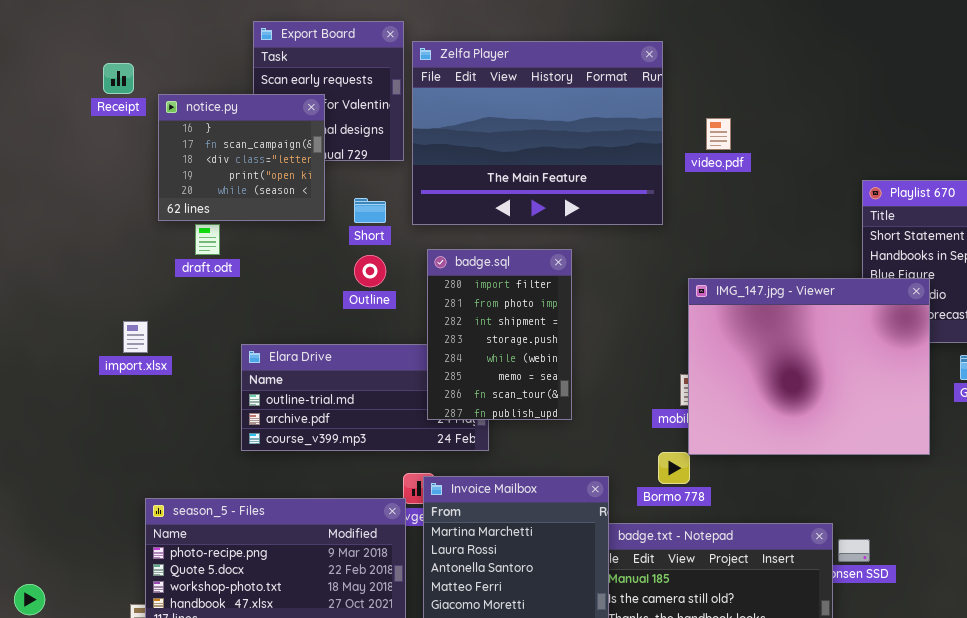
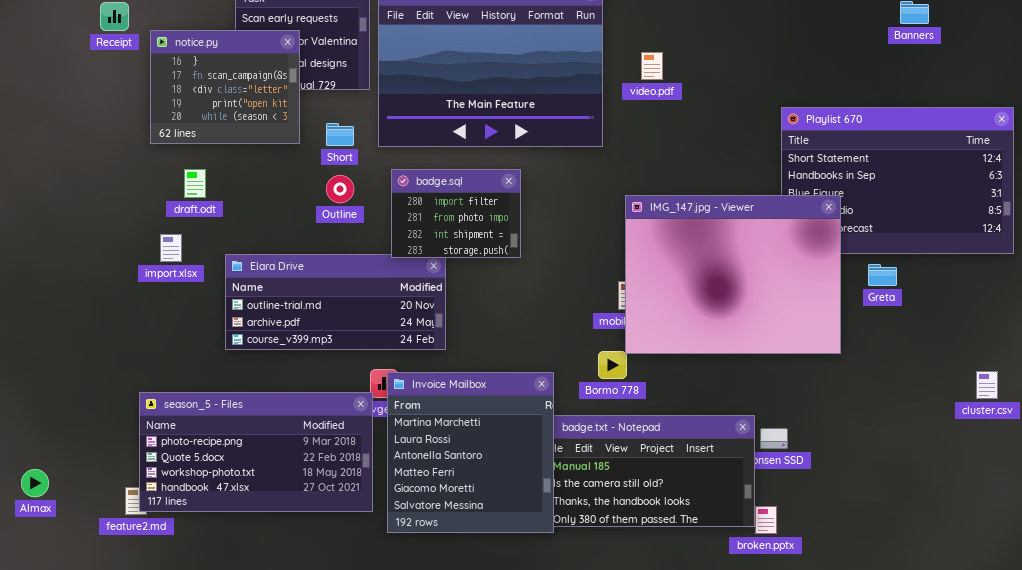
draft.odt: [195,224,220,255] -> [184,169,206,198], moved
badge.sql: [427,249,572,420] -> [391,169,521,258], resized
import.xlsx: [123,321,148,353] -> [160,234,182,262], moved

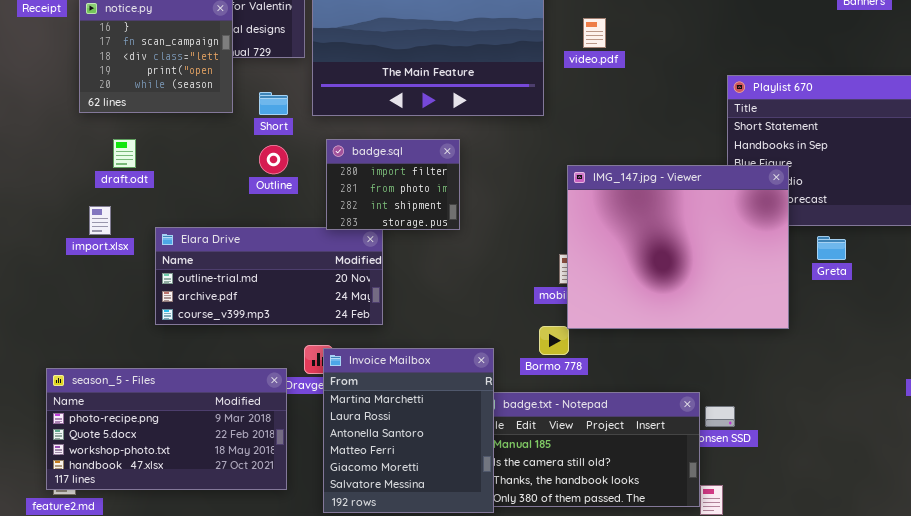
season_5 - Files: [139,392,373,512] -> [46,368,287,490], moved

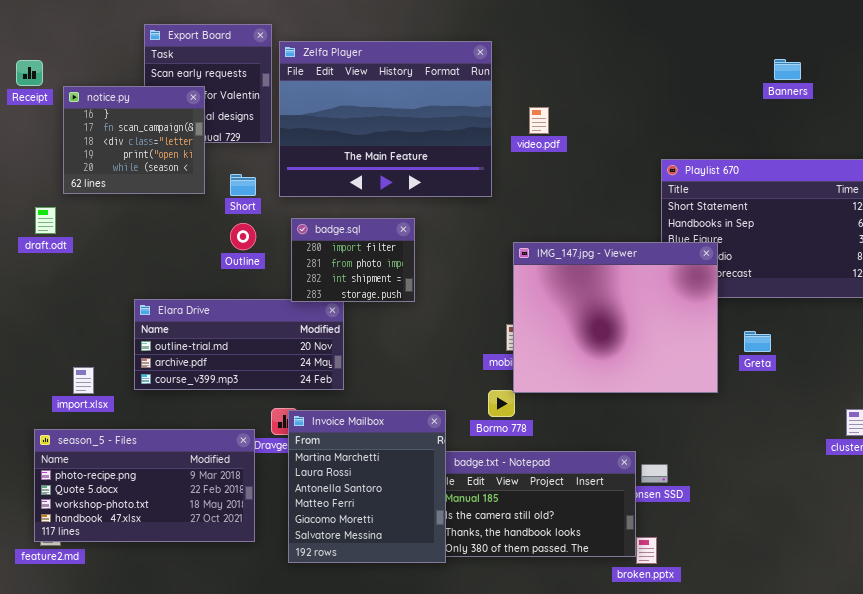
draft.odt: [113,139,136,168] -> [35,207,56,234], moved
import.xlsx: [89,206,111,235] -> [73,367,94,394], moved
Greta: [817,236,846,260] -> [744,331,771,352], moved

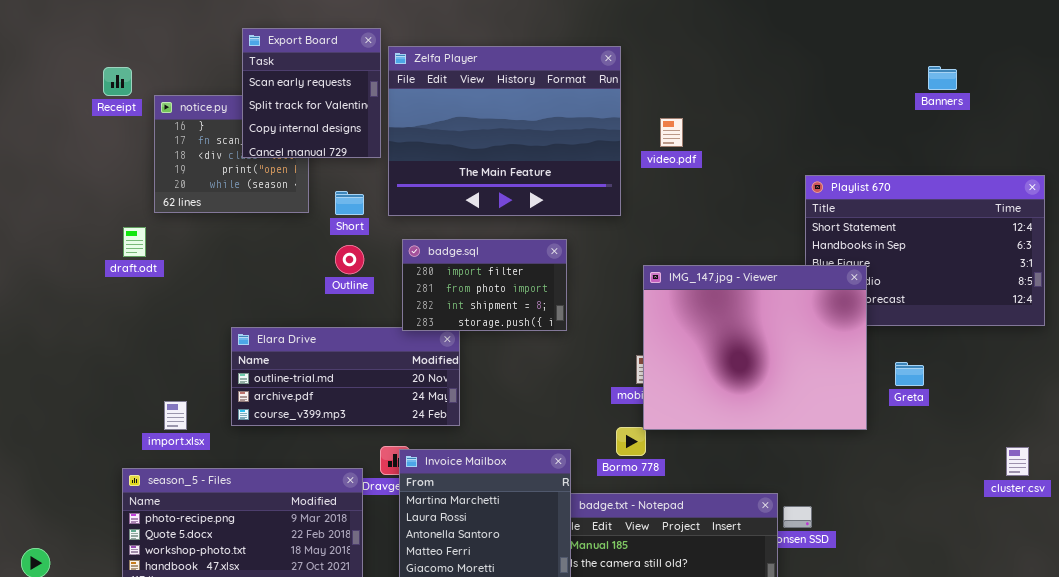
Export Board: [144,24,272,143] -> [242,28,381,158], raised
badge.sql: [291,218,415,302] -> [402,239,567,331], resized

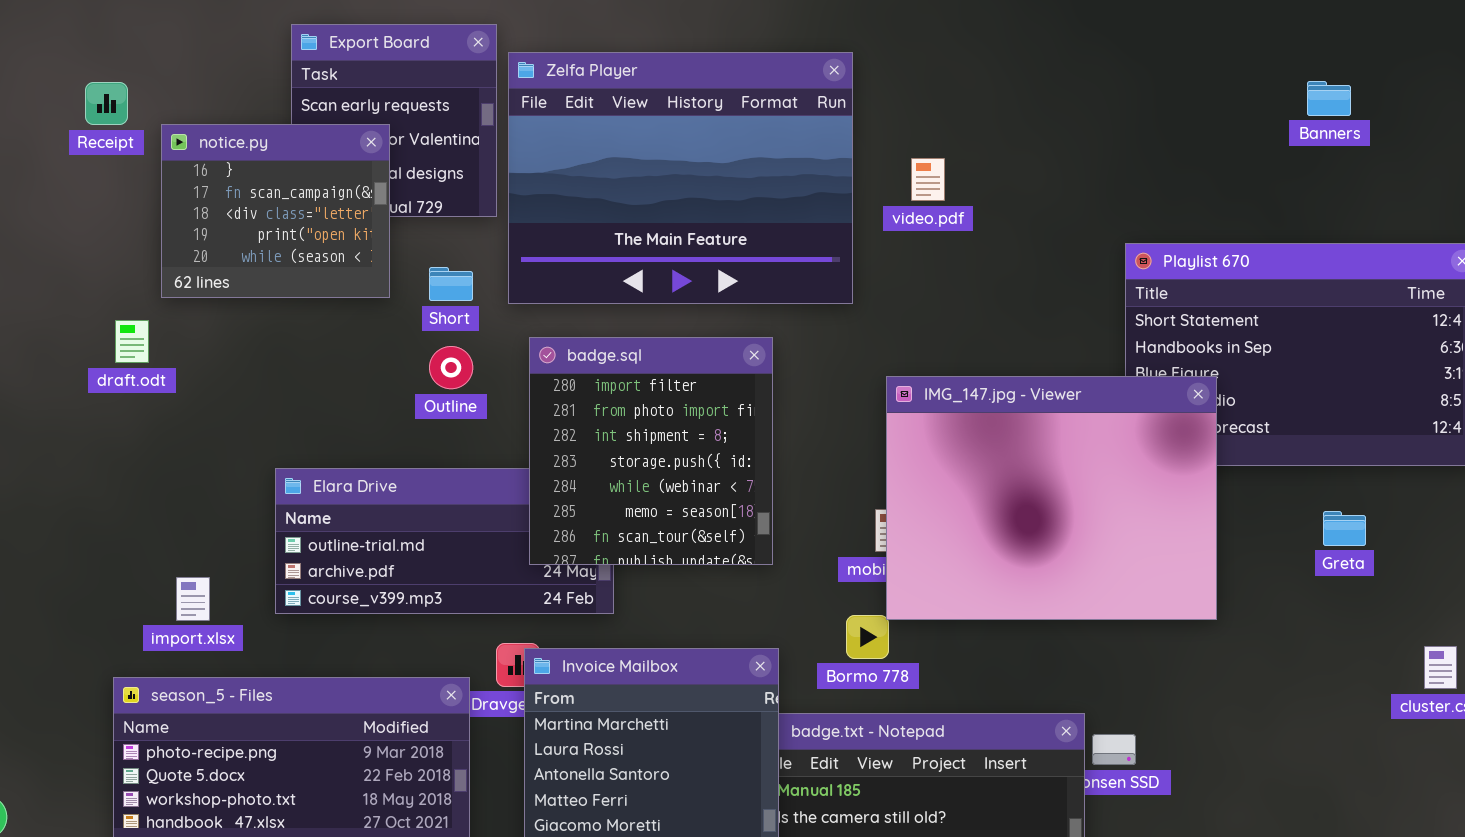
notice.py: [154,95,309,213] -> [161,124,390,298], raised
badge.sql: [402,239,567,331] -> [529,337,773,565], resized
Greta: [895,362,924,386] -> [1323,511,1366,546], moved

